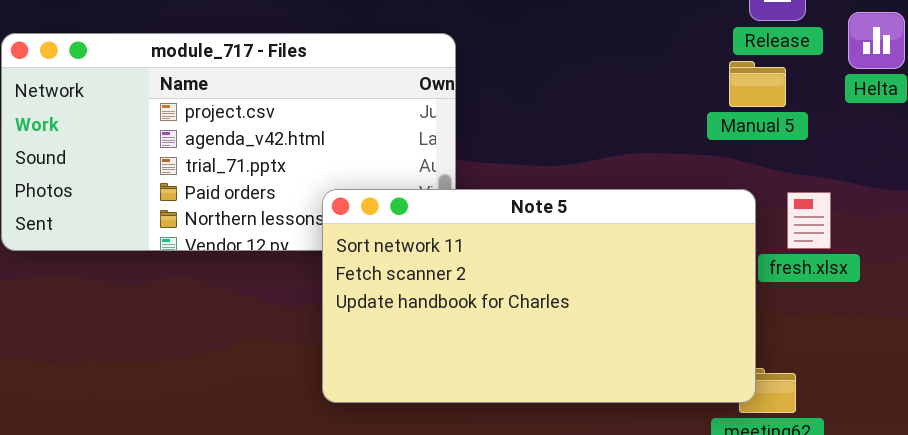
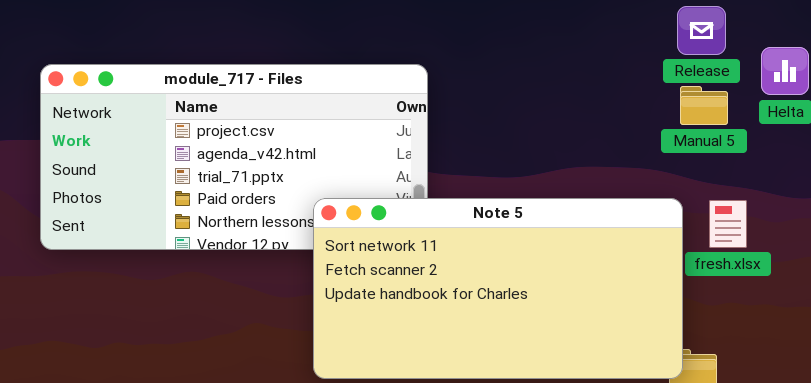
Manual 5: [729,61,786,107] -> [680,86,728,125], moved

